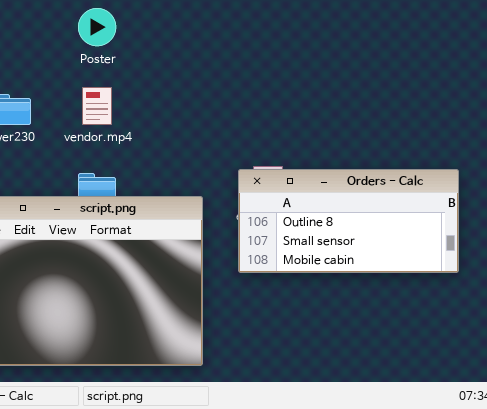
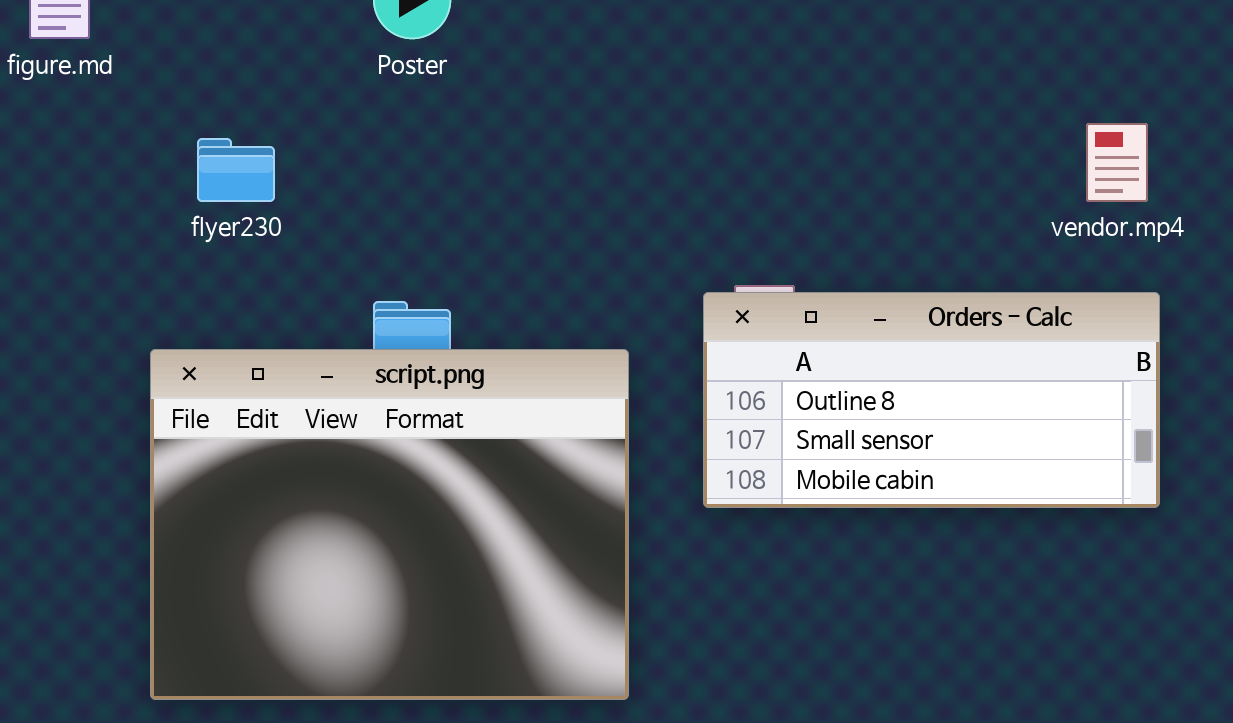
vendor.mp4: [82,87,112,125] -> [1086,123,1148,202], moved

